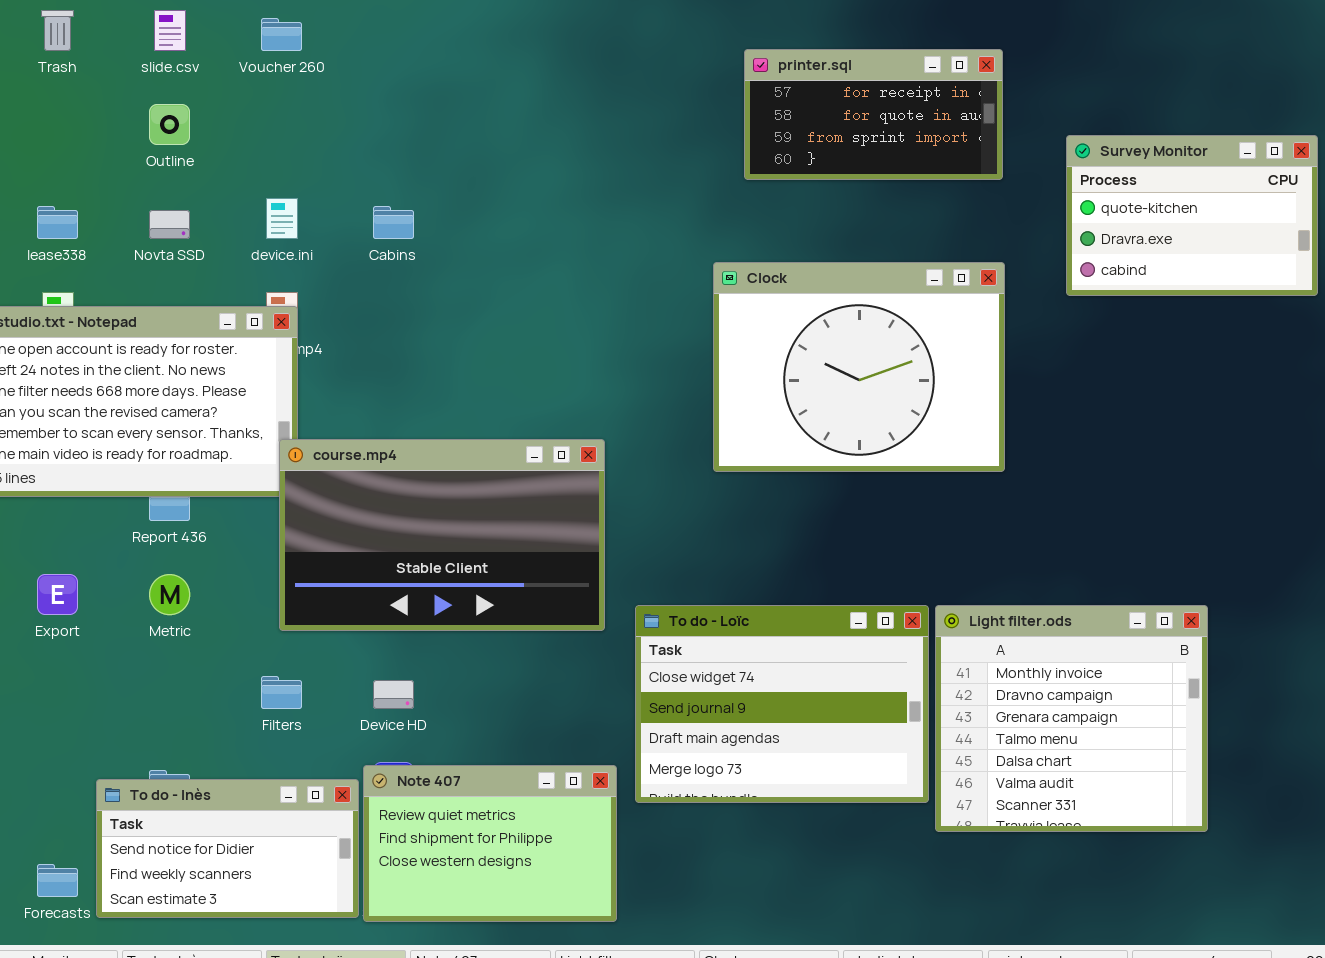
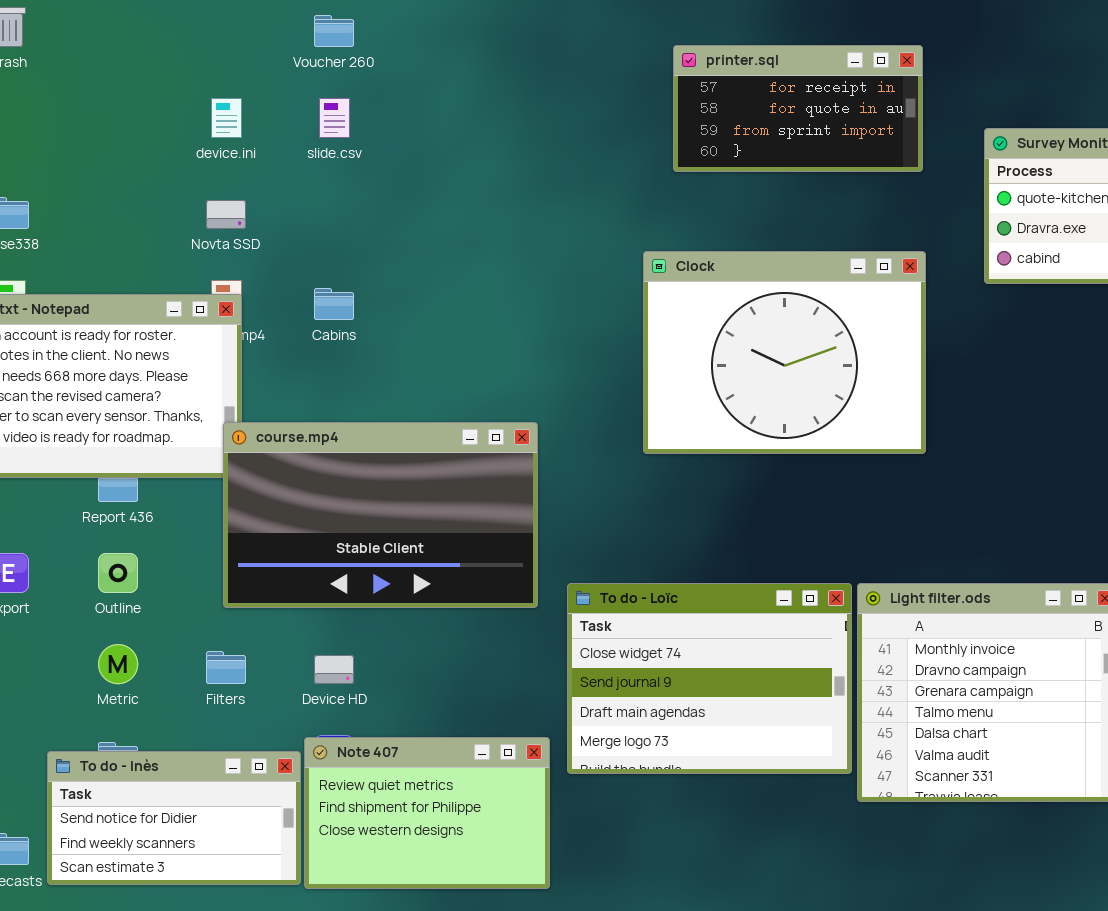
slide.csv: [154,10,186,51] -> [319,98,350,138], moved
Voucher 260: [261,18,302,51] -> [314,15,354,47], moved
Outline: [149,104,190,145] -> [98,553,138,593], moved
device.ini: [266,198,298,239] -> [211,98,242,138], moved
Cabins: [373,206,414,239] -> [314,288,354,320], moved
Novta SSD: [149,210,190,239] -> [206,200,246,229], moved
Metric: [149,574,190,615] -> [98,644,138,684], moved

